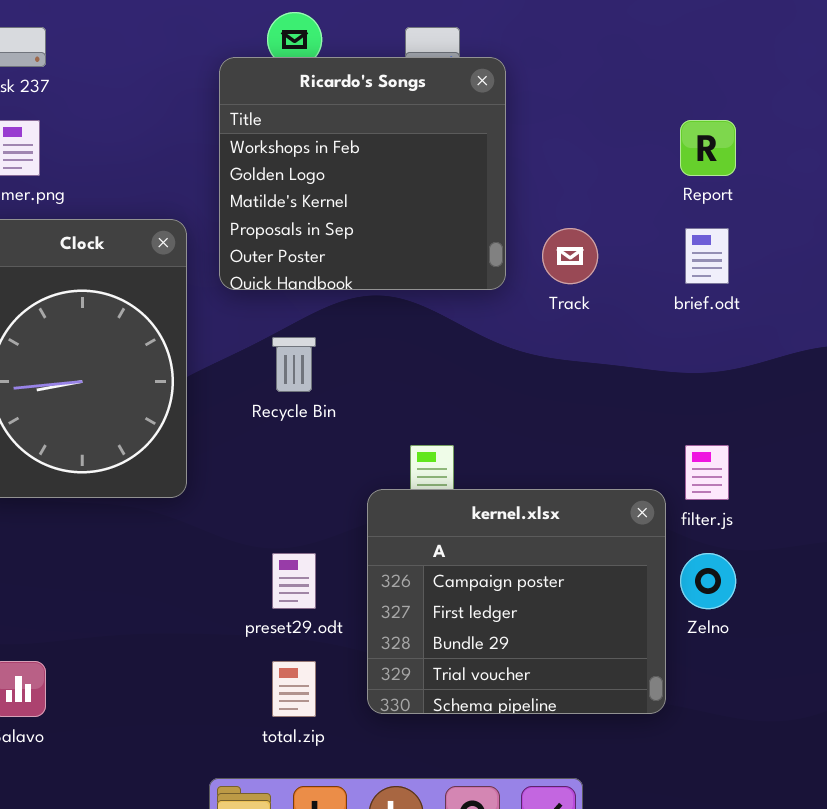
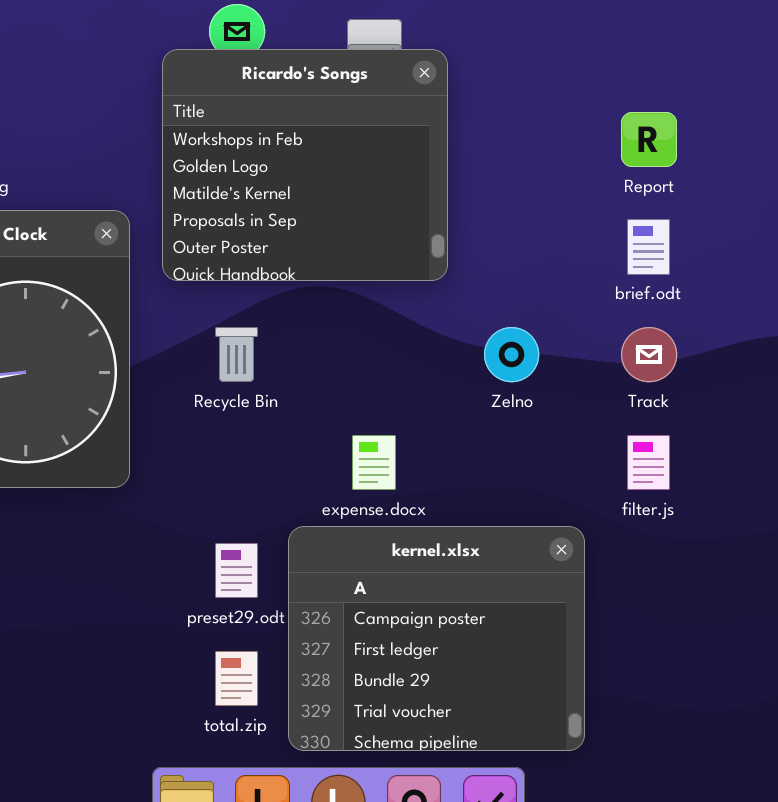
Track: [542,228,598,284] -> [621,327,677,382], moved
kernel.xlsx: [367,489,666,714] -> [288,526,585,751], moved
Zelno: [680,553,736,609] -> [484,327,539,382], moved

